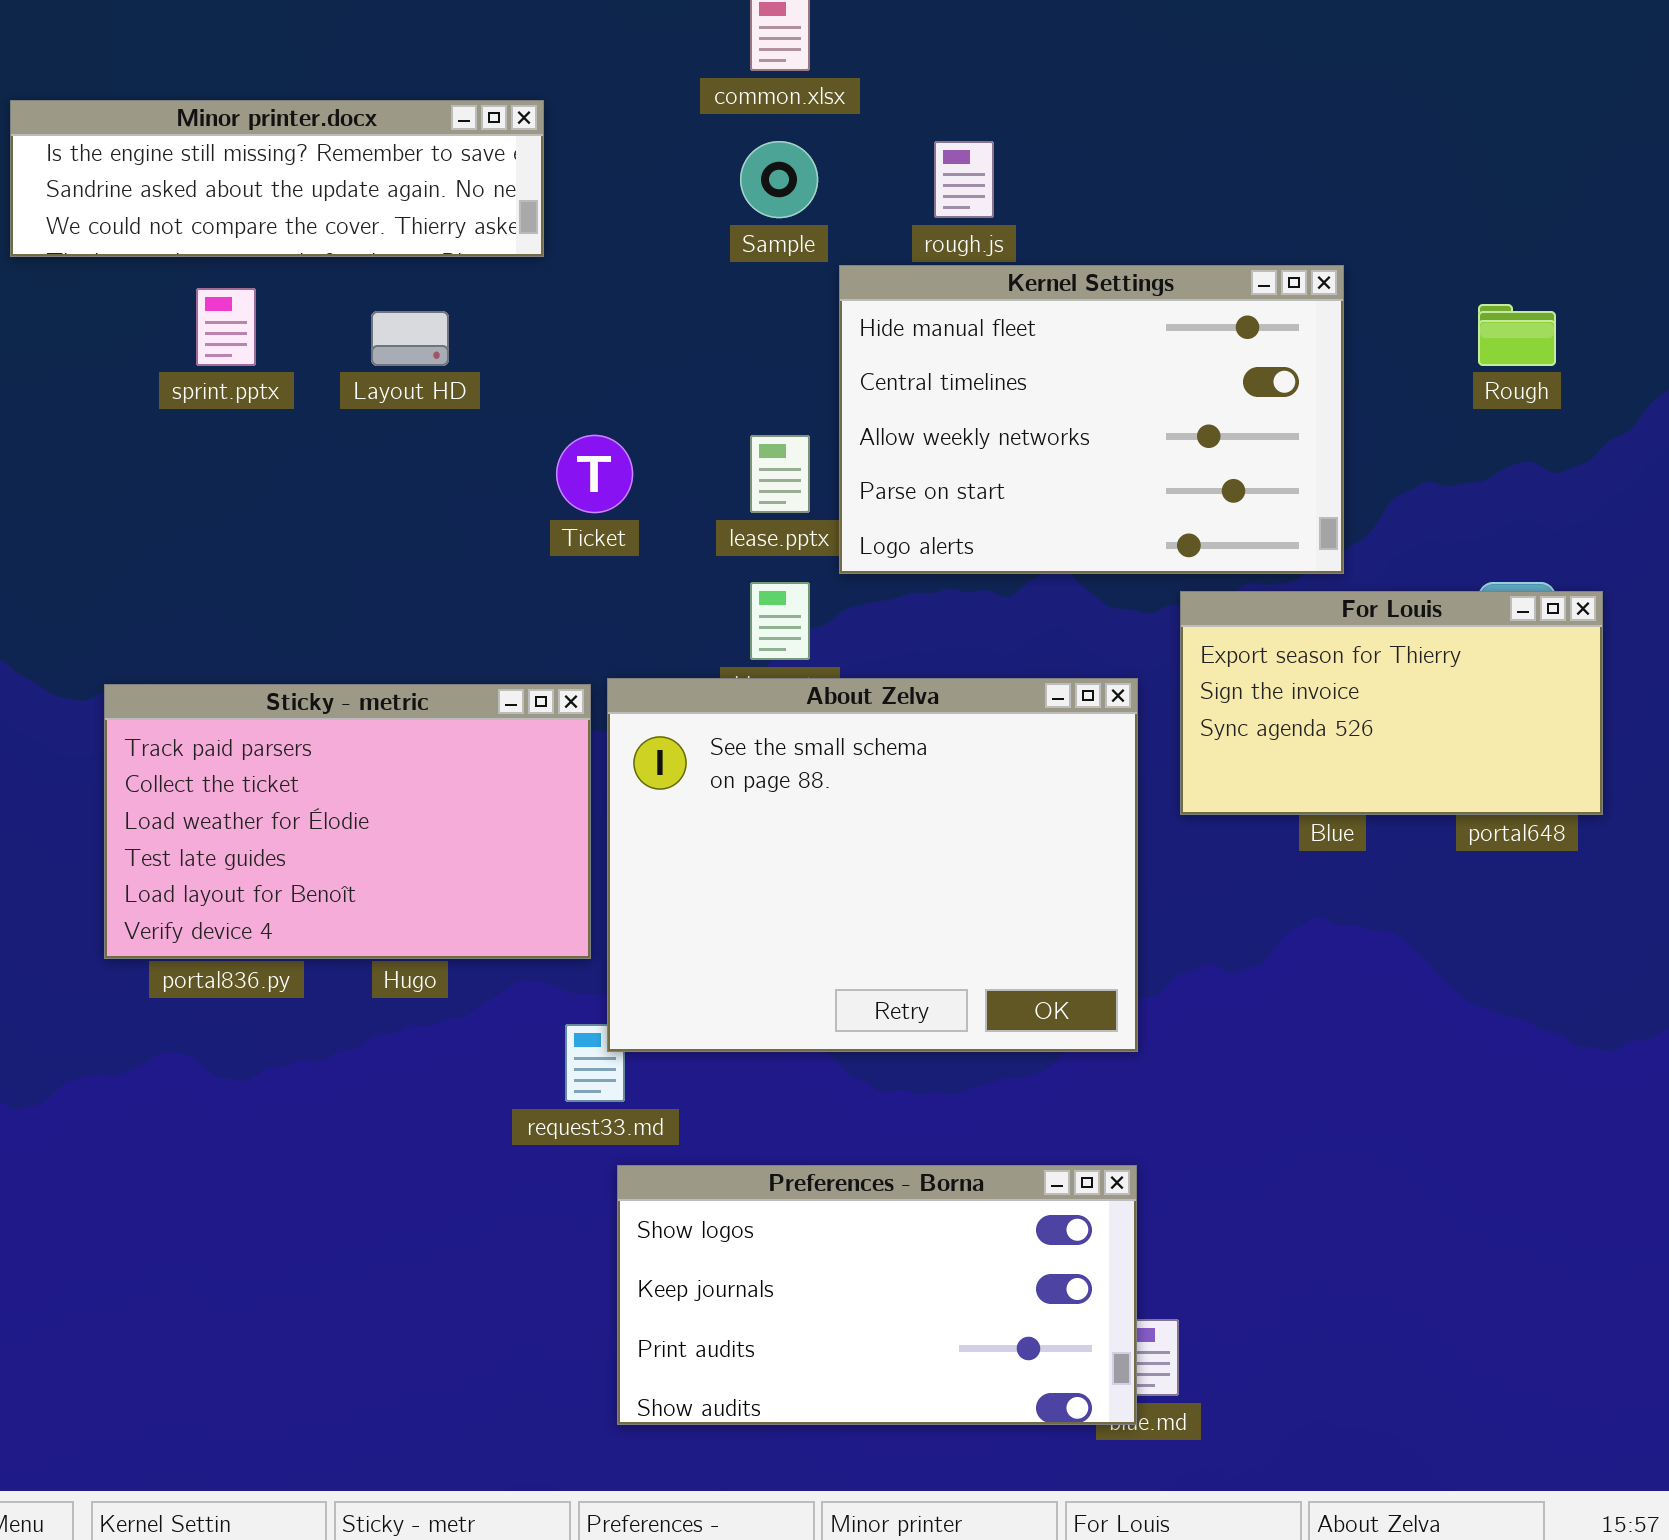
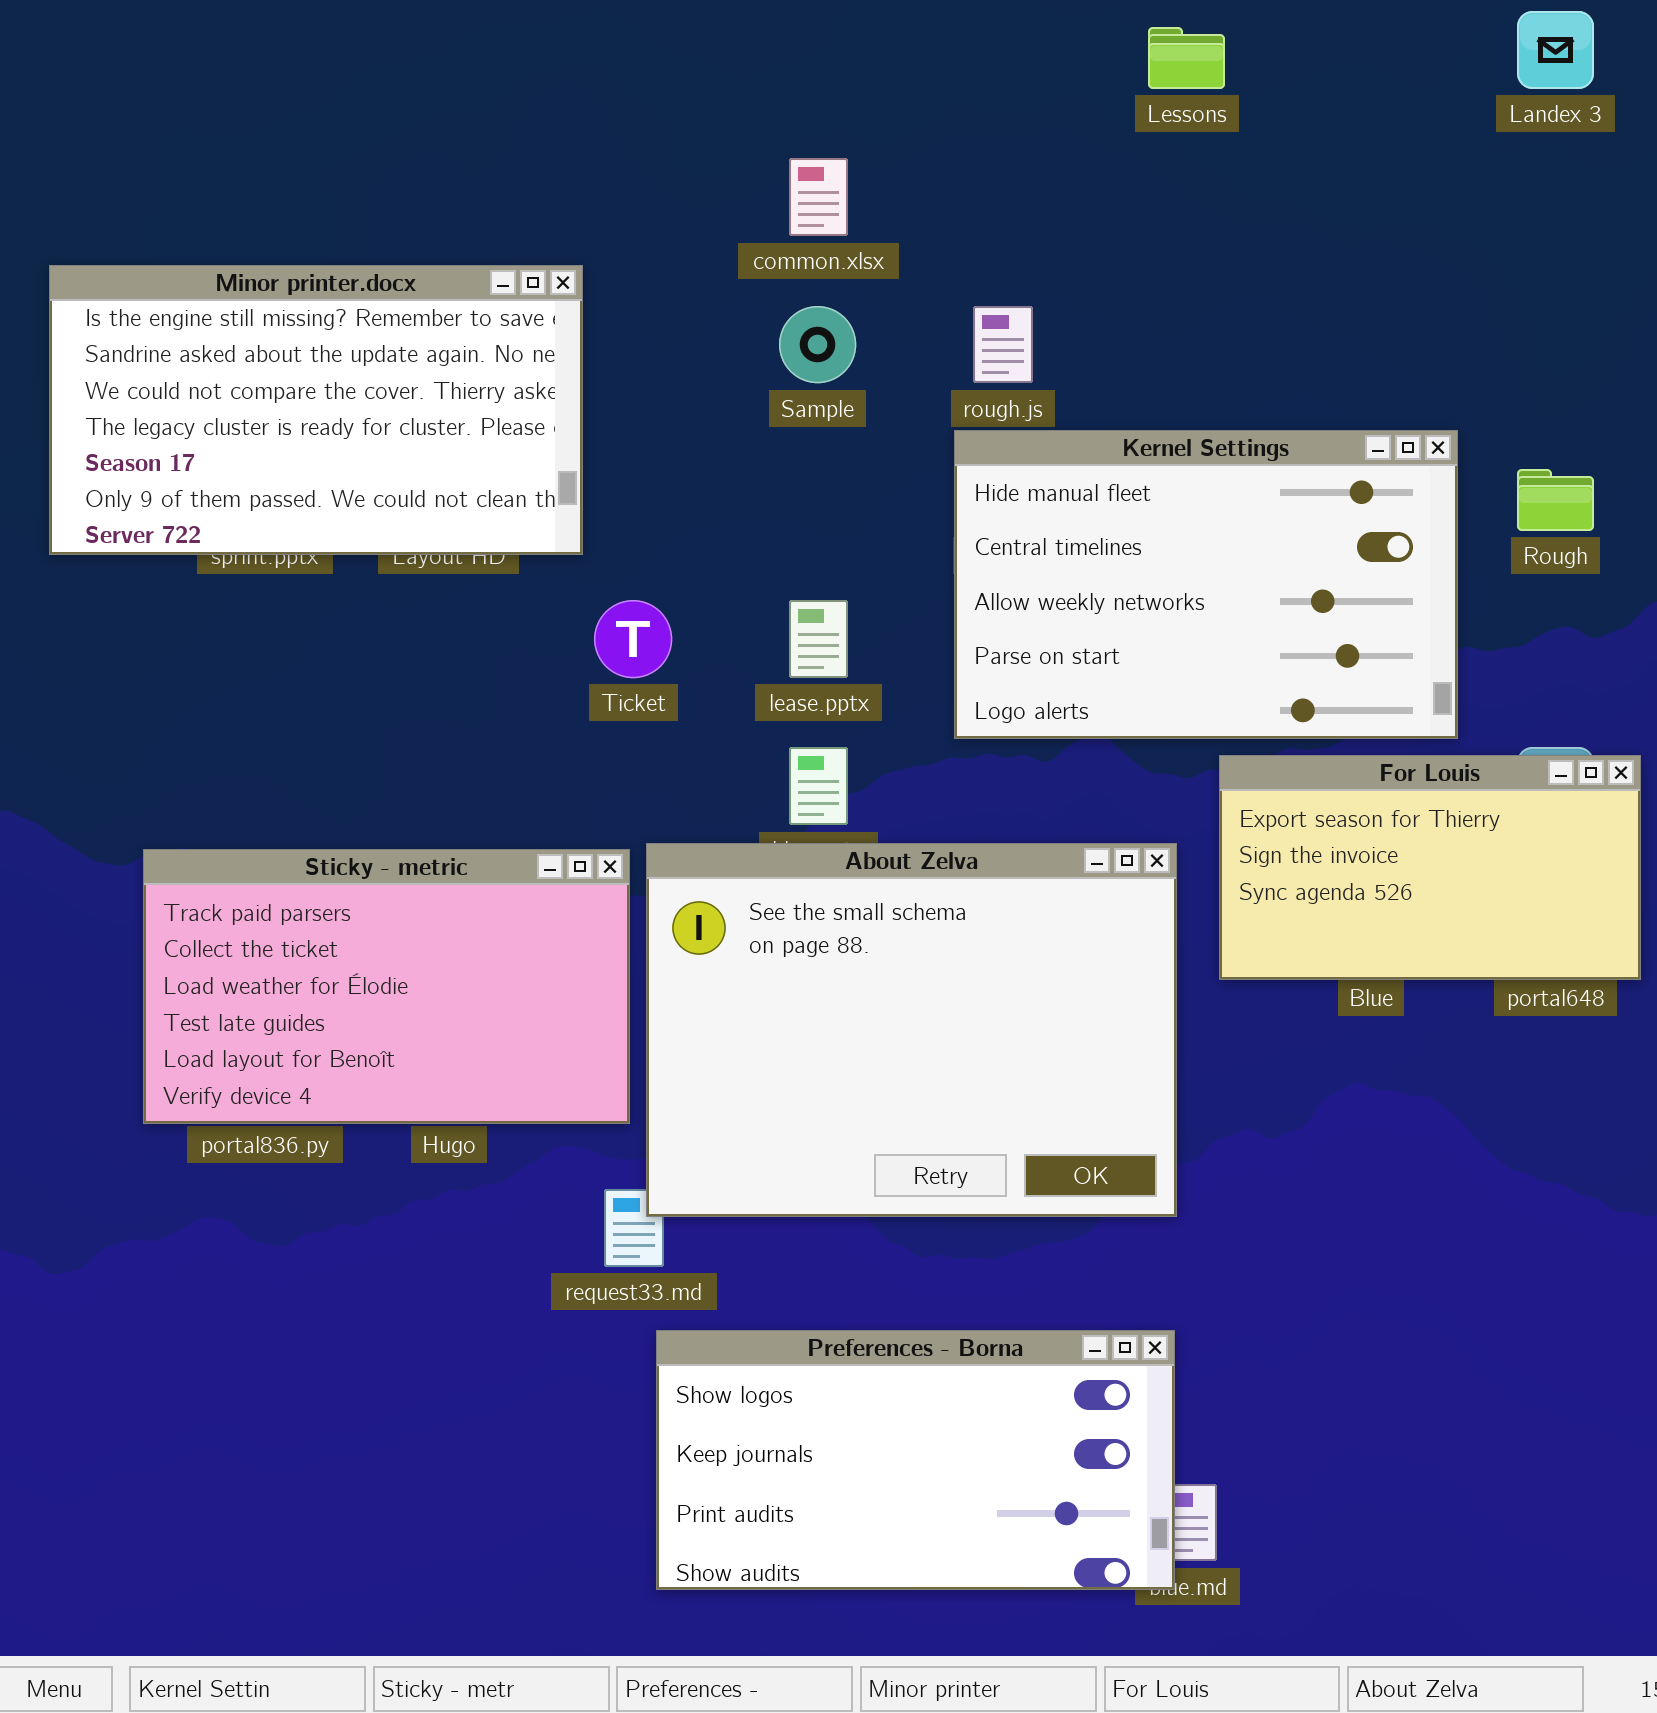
Minor printer.docx: [10,100,544,257] -> [49,265,583,555], resized
Kernel Settings: [839,265,1344,574] -> [954,430,1458,739], moved

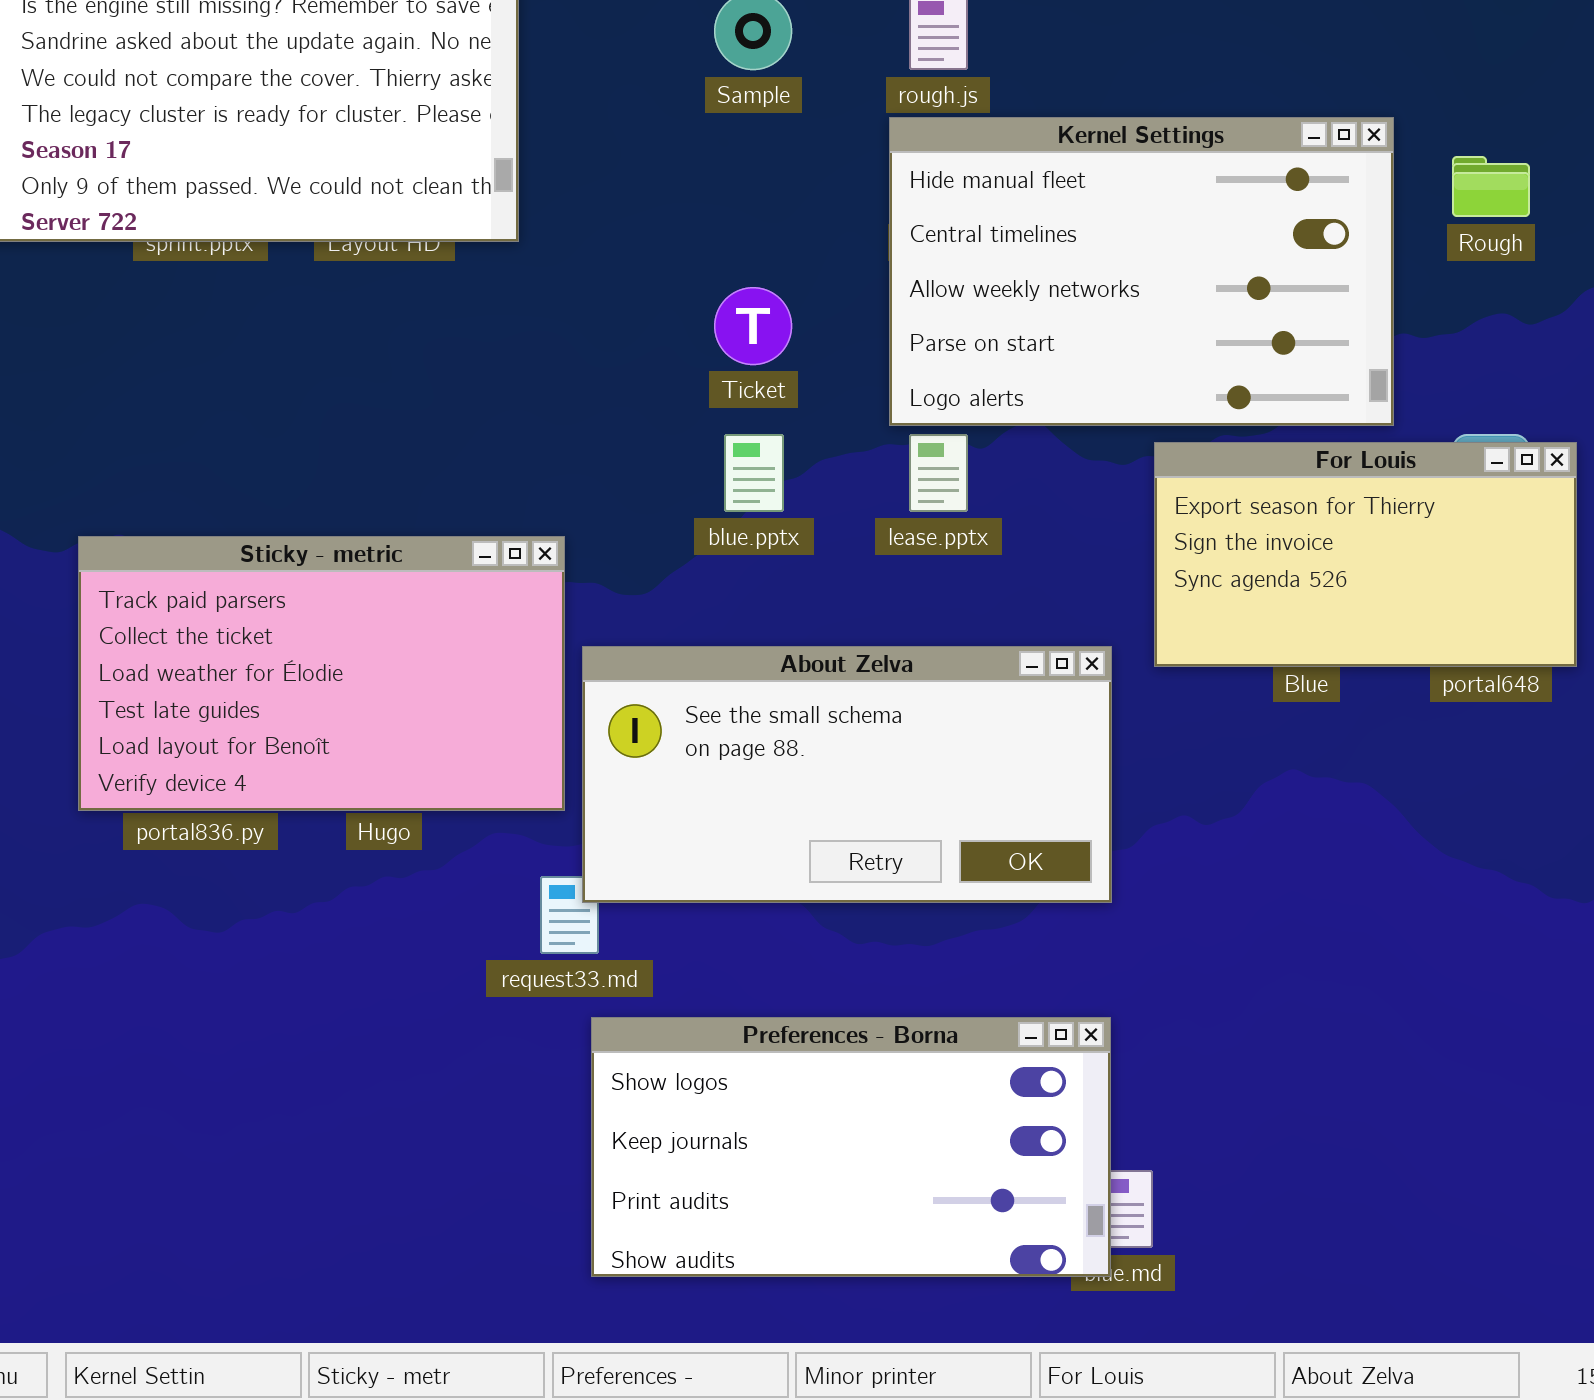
Ticket: [594,600,672,678] -> [714,287,792,365], moved
lease.pptx: [789,600,848,678] -> [909,434,968,512], moved
About Zelva: [646,843,1177,1217] -> [582,646,1112,903], resized

